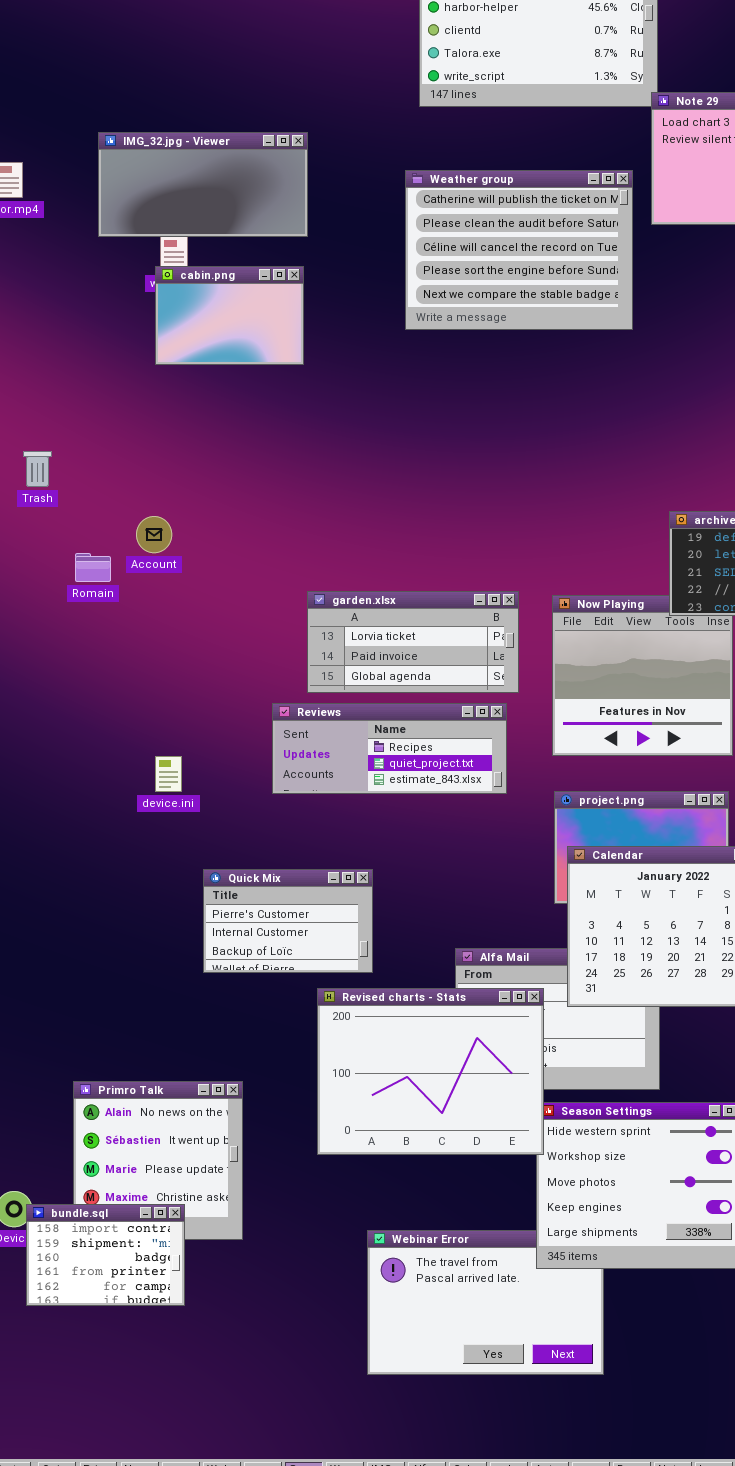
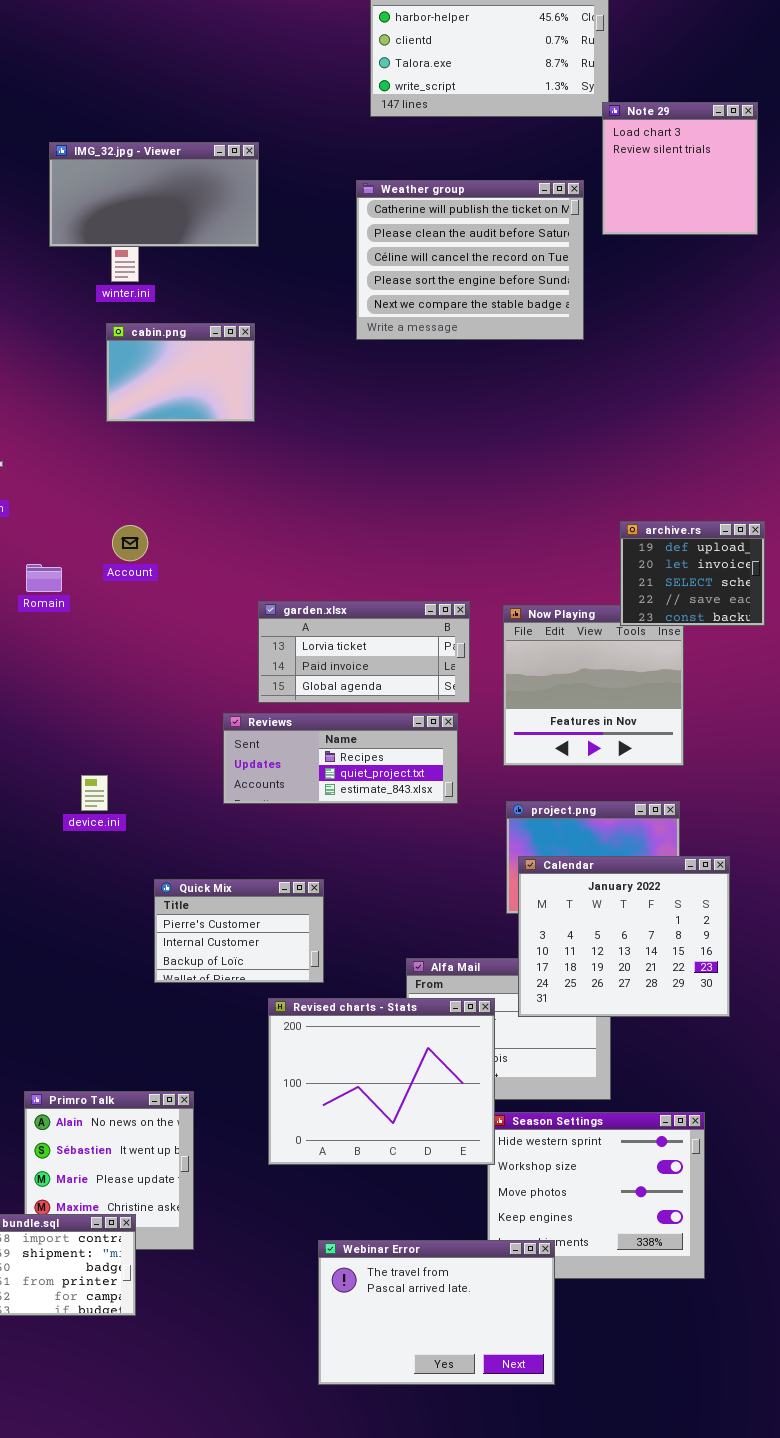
cabin.png: [155,266,304,365] -> [106,323,255,422], moved
Account: [136,516,172,553] -> [112,525,148,561], moved
device.ini: [155,756,182,792] -> [81,775,108,811], moved
Webinar Error: [367,1230,604,1375] -> [318,1240,555,1385], raised

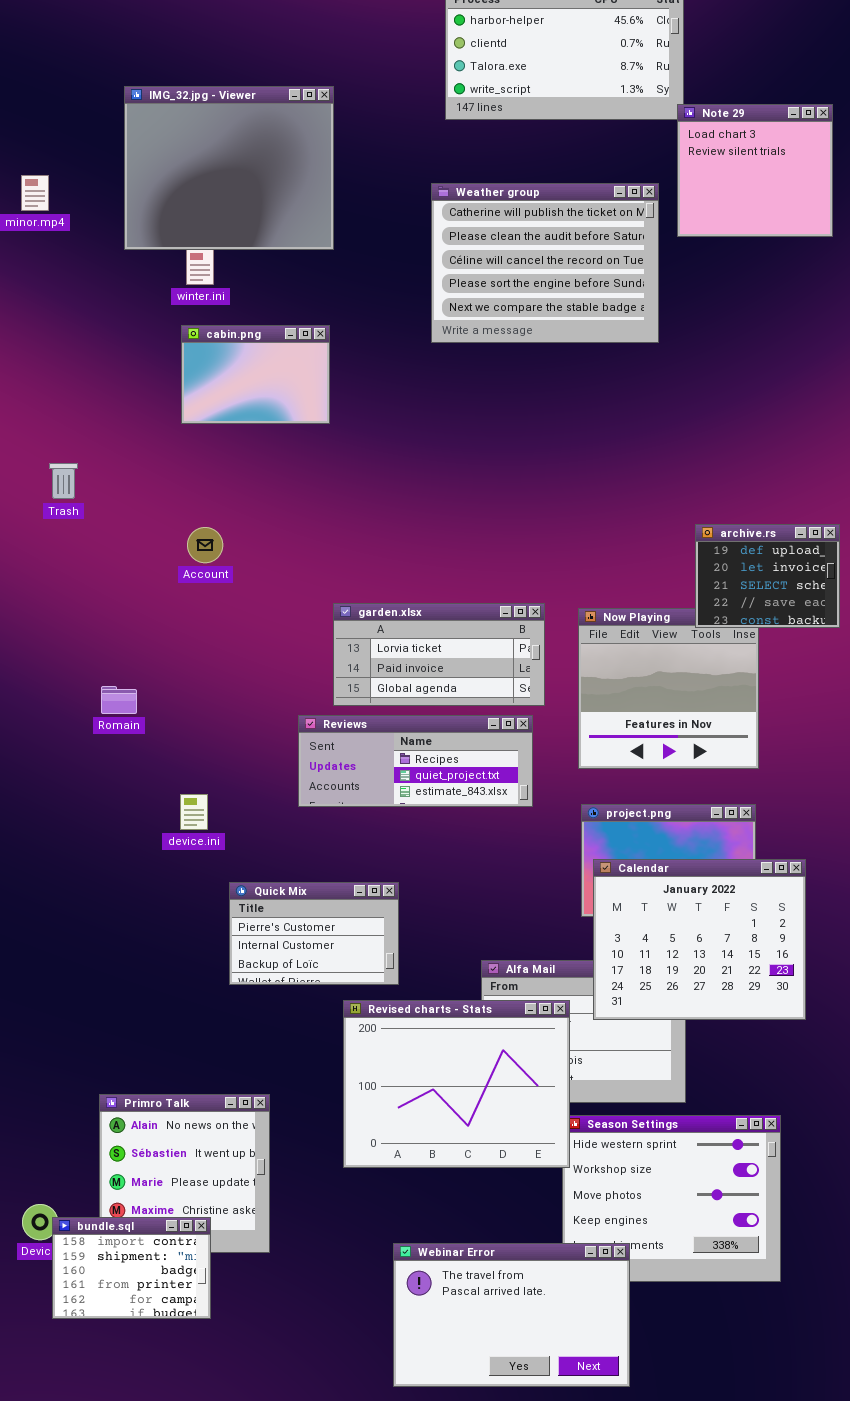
IMG_32.jpg - Viewer: [49,142,259,247] -> [124,86,334,250], resized
Romain: [26,564,62,592] -> [101,686,137,714], moved
device.ini: [81,775,108,811] -> [180,794,208,830], moved

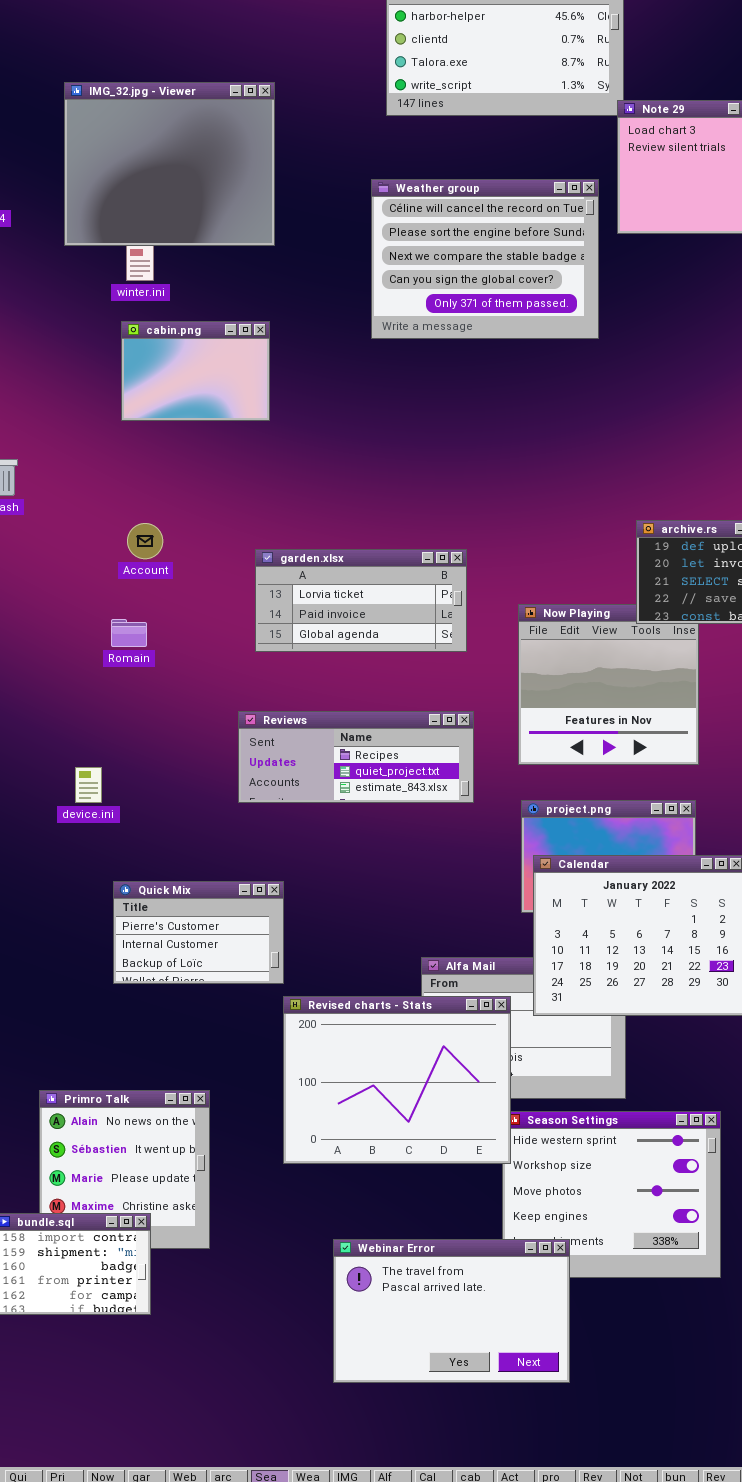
Weather group: [431,183,659,343] -> [371,179,599,339], scrolled down 2 rows
garden.xlsx: [333,603,545,706] -> [255,549,467,652], moved
Romain: [101,686,137,714] -> [111,619,147,647], moved
device.ini: [180,794,208,830] -> [75,767,102,803], moved
Quick Mix: [229,882,399,985] -> [113,881,284,984], moved

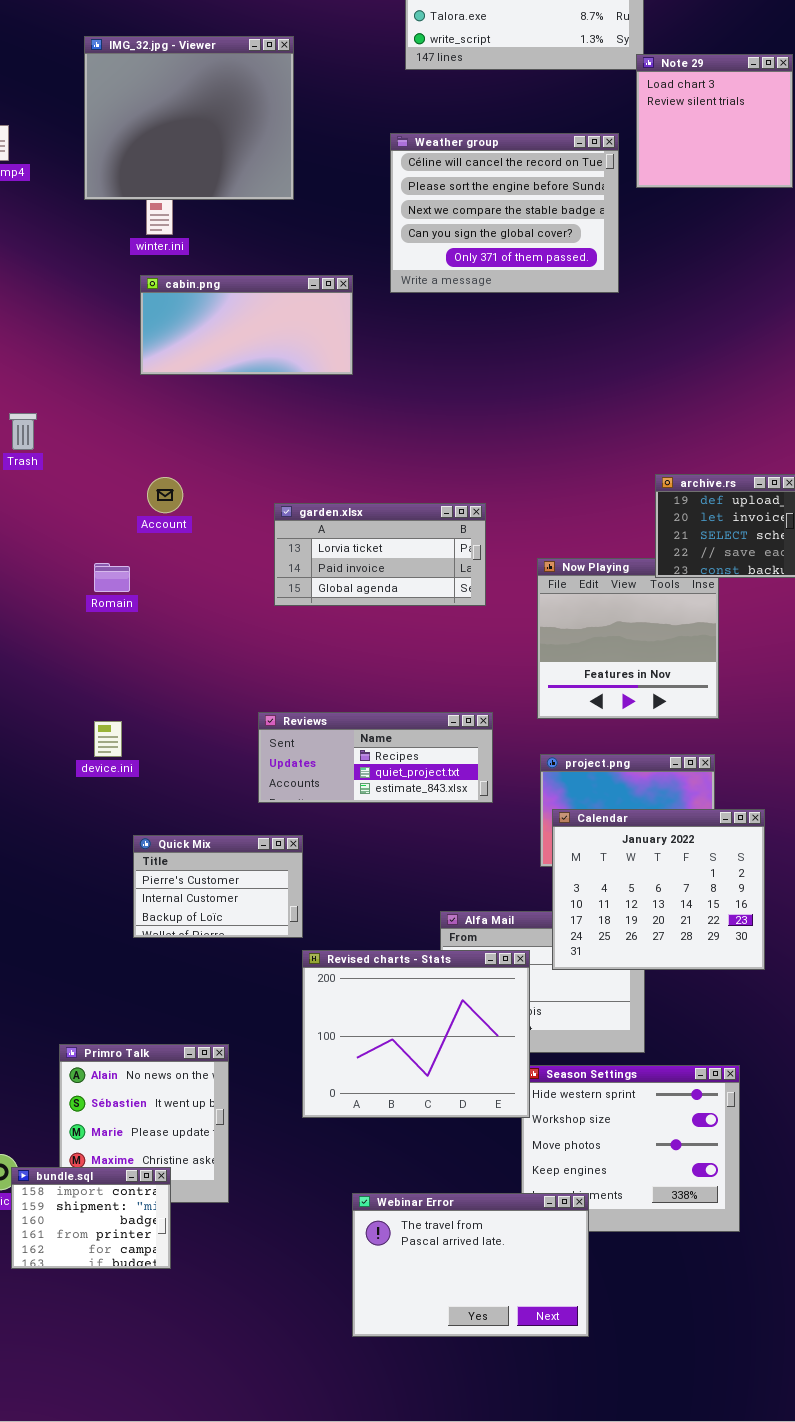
cabin.png: [121,321,270,421] -> [140,275,353,375], resized
Romain: [111,619,147,647] -> [94,563,130,592], moved
Reviews: [238,711,474,803] -> [258,712,493,803], moved

